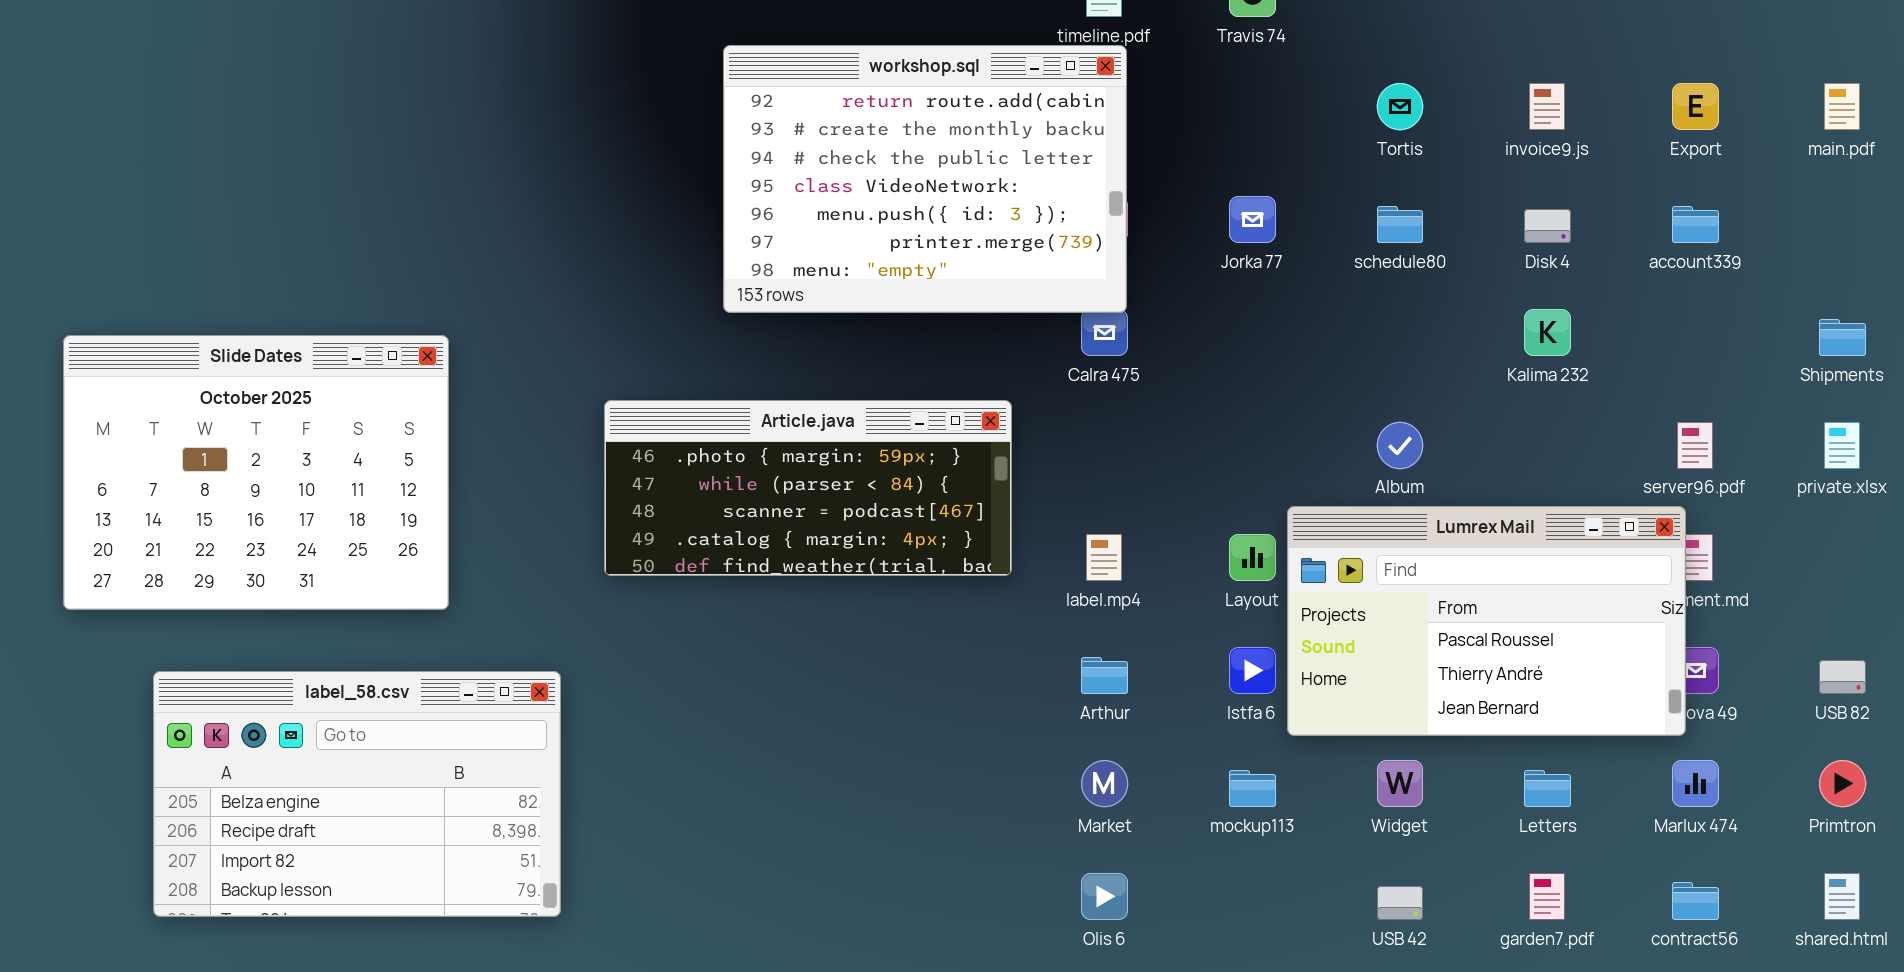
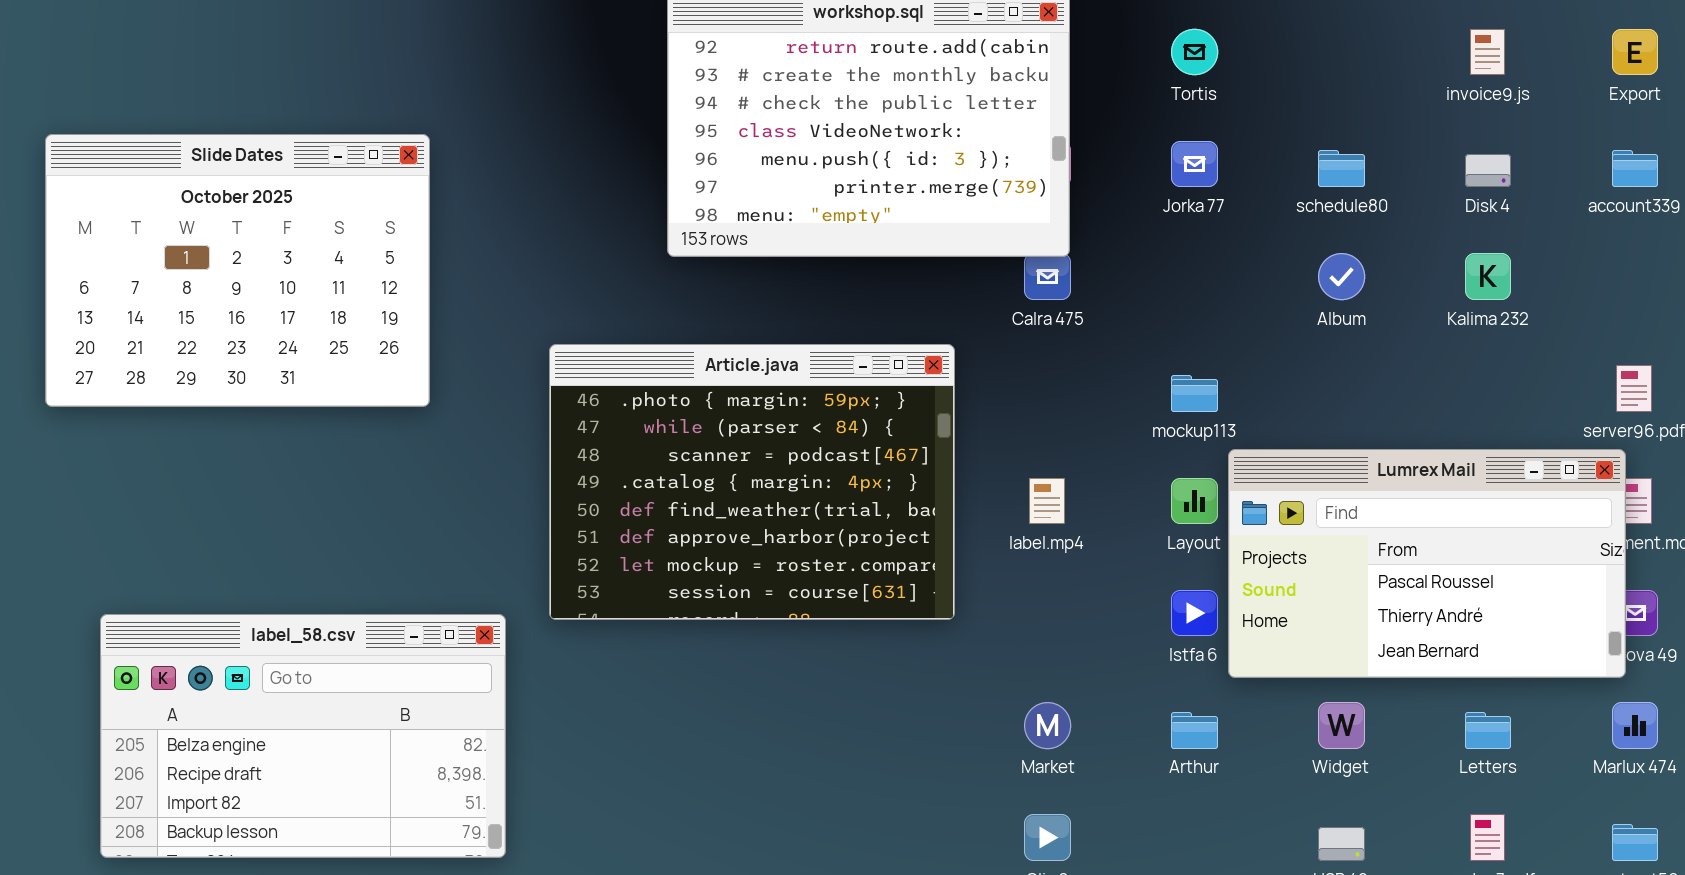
Tortis: [1377,83,1423,130] -> [1171,29,1218,75], moved
Slide Dates: [63,335,449,610] -> [45,134,430,407], moved
Article.java: [604,400,1012,576] -> [549,344,955,620], resized
Album: [1377,422,1423,469] -> [1318,253,1365,300], moved
Arthur: [1081,657,1128,694] -> [1171,712,1218,749], moved
mockup113: [1229,770,1276,807] -> [1171,375,1218,412], moved

